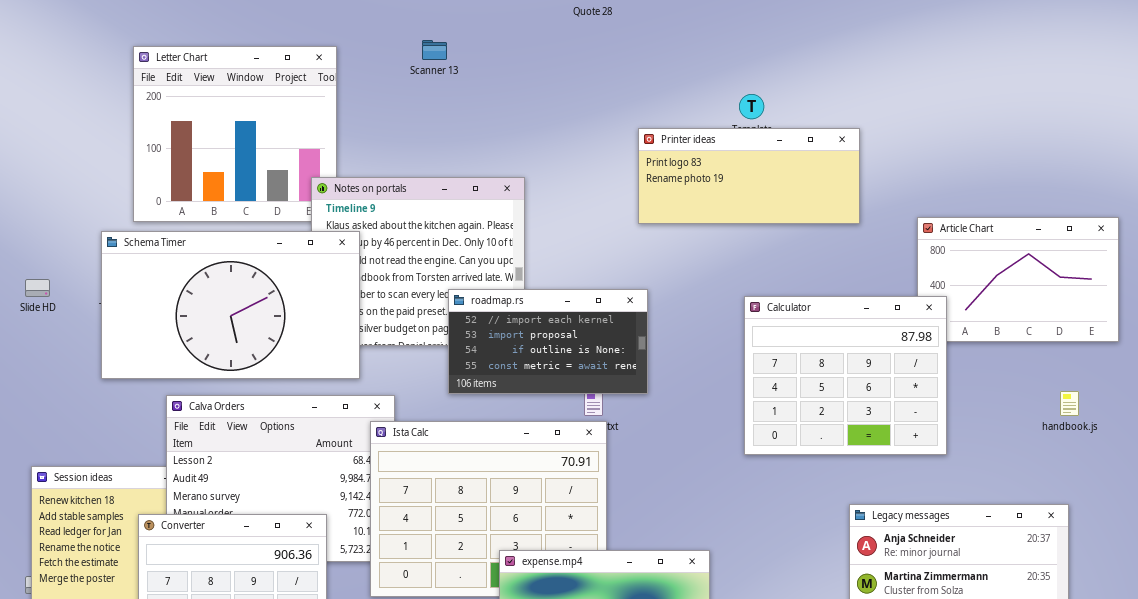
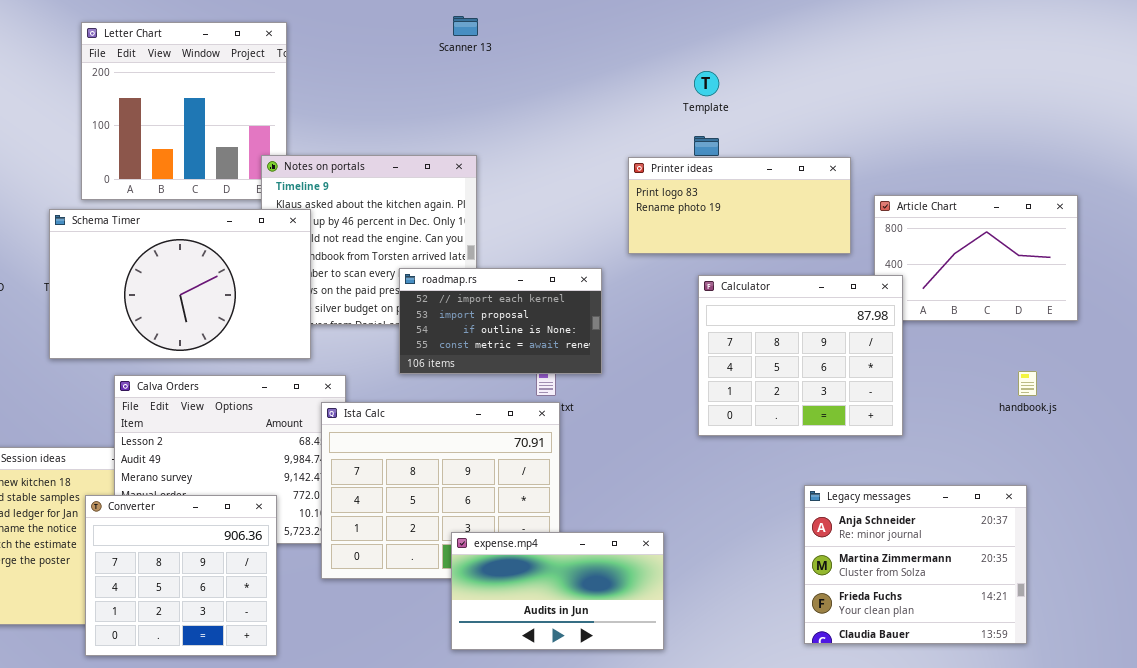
Scanner 13: [422,40,447,60] -> [453,16,478,36], moved
Printer ideas: [638,128,860,224] -> [628,157,851,254], moved

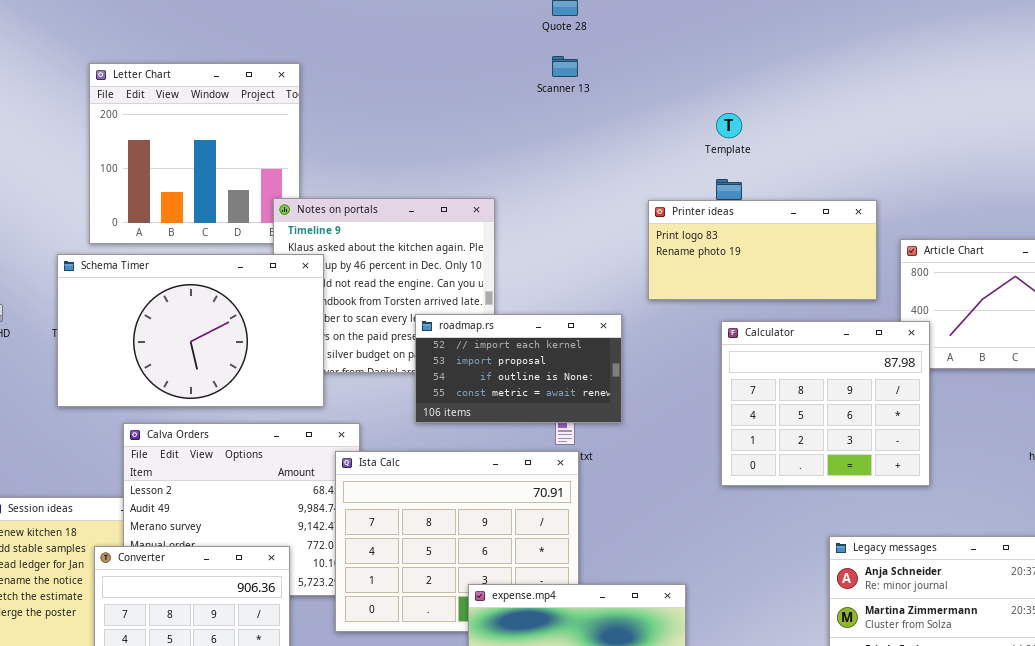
Scanner 13: [453,16,478,36] -> [552,56,578,77], moved

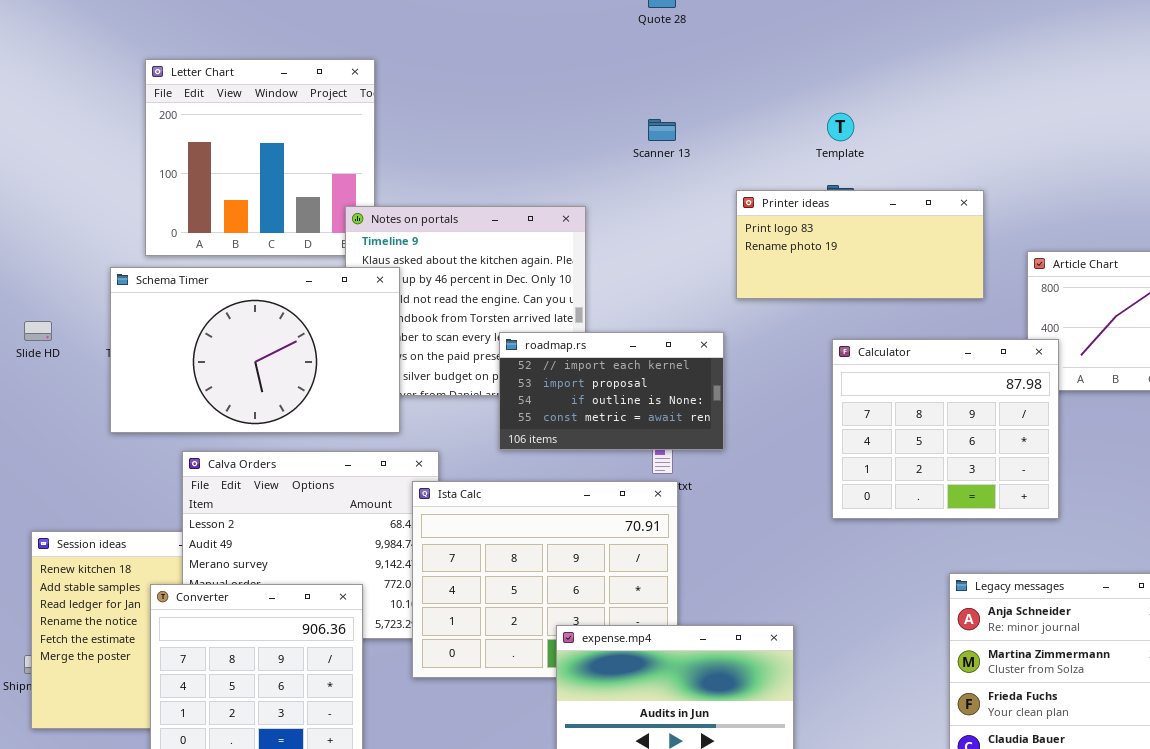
Scanner 13: [552,56,578,77] -> [648,119,676,141], moved
Printer ideas: [648,200,877,300] -> [736,190,984,299], moved

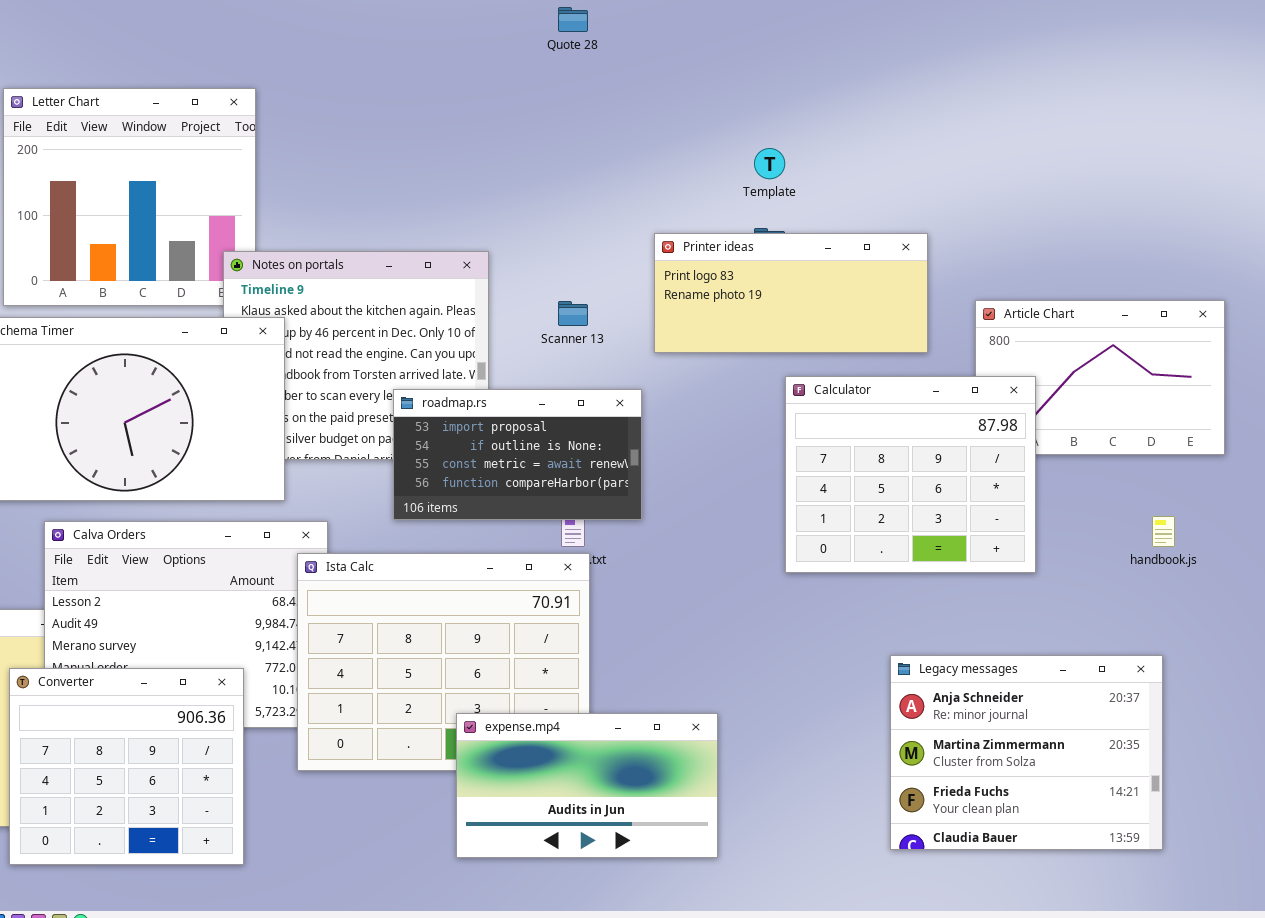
Scanner 13: [648,119,676,141] -> [558,301,588,326], moved
roadmap.rs: [499,332,724,450] -> [393,389,642,520], scrolled down 1 row
Calculator: [832,339,1059,519] -> [785,376,1036,573], moved

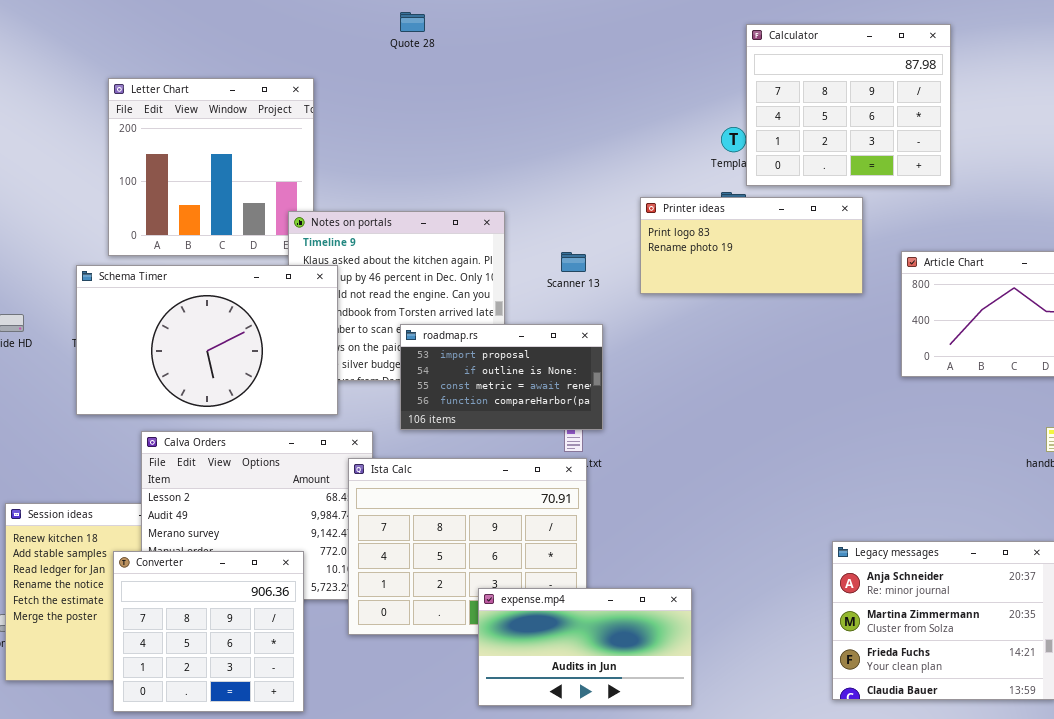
Quote 28: [558,7,588,32] -> [400,12,425,32], moved
Calculator: [785,376,1036,573] -> [746,24,951,186], moved
roadmap.rs: [393,389,642,520] -> [400,324,603,430], moved

